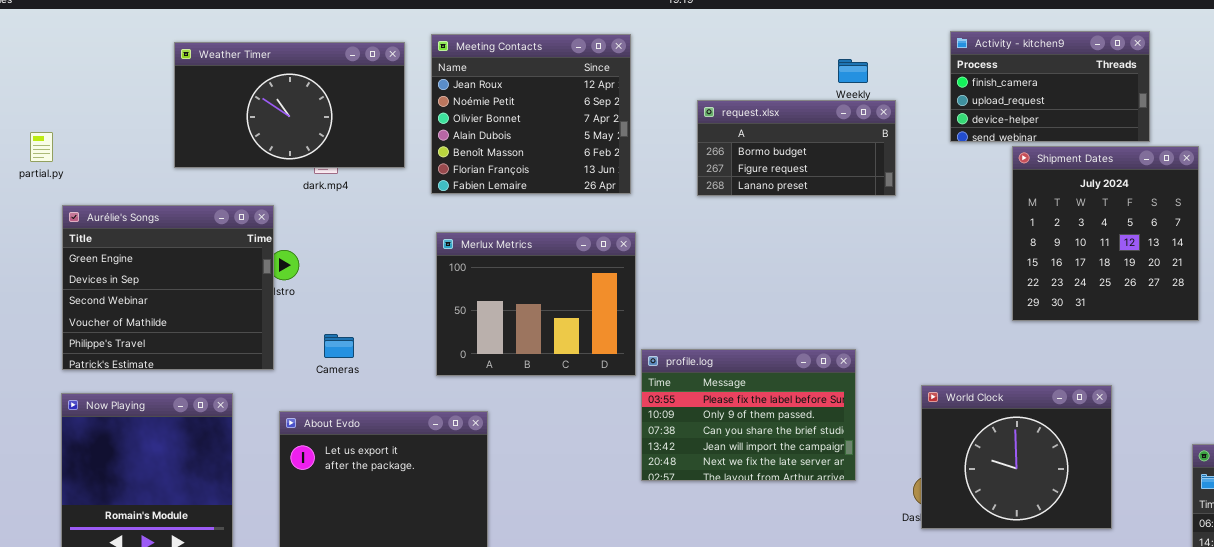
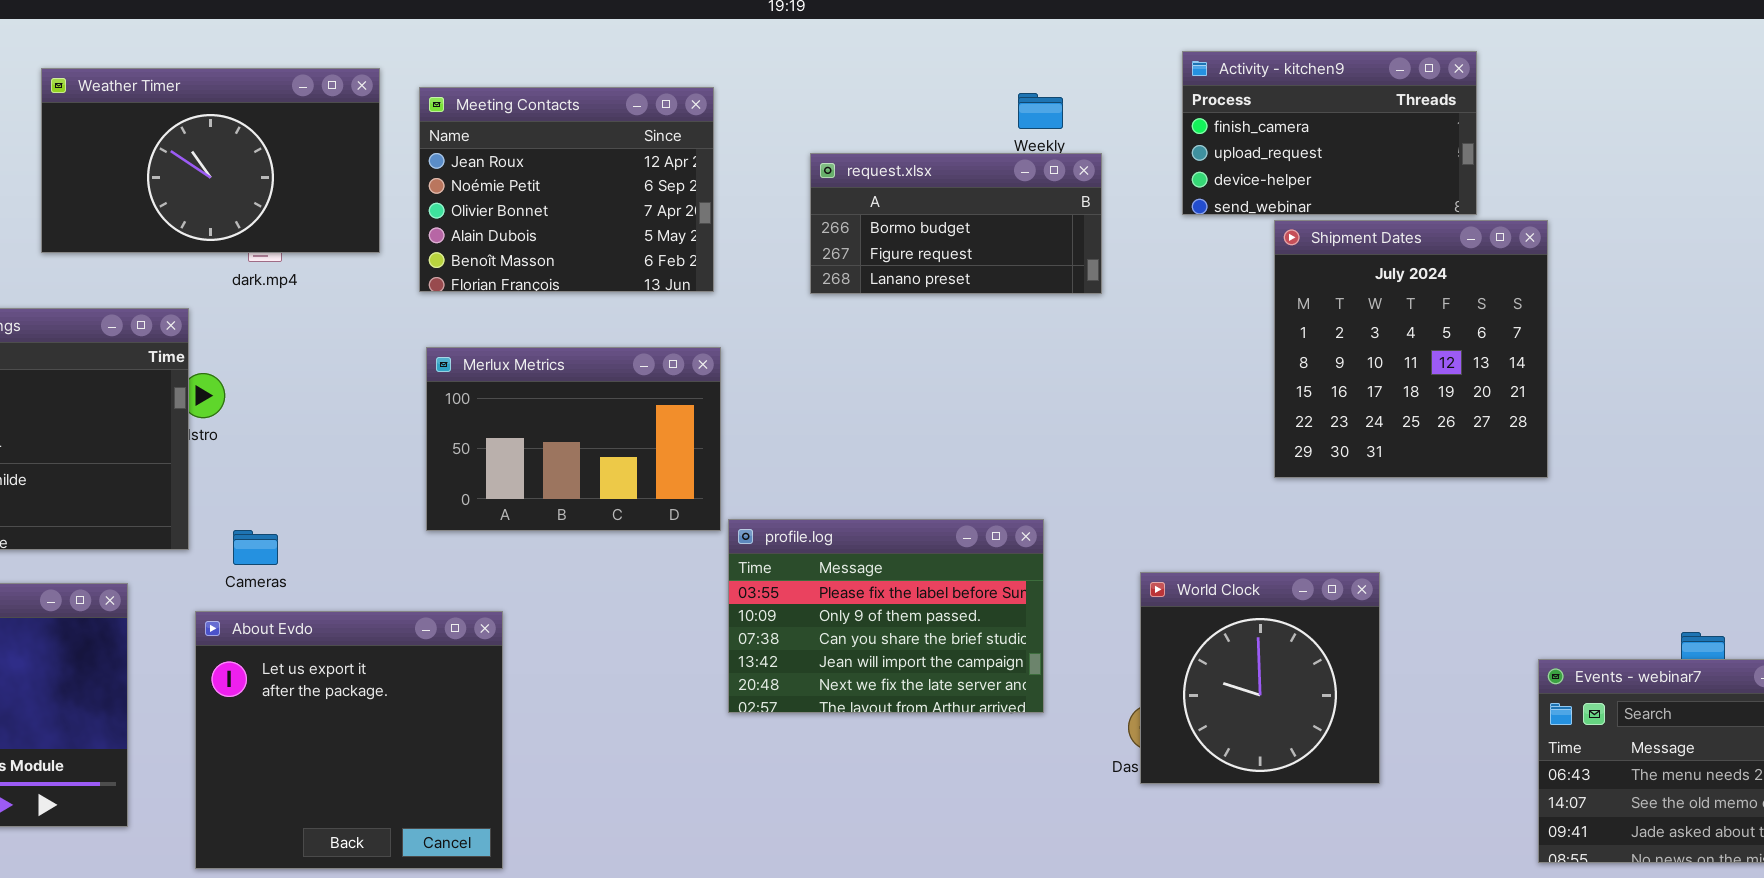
Meeting Contacts: [431,34,631,194] -> [419,87,714,292], resized
Merlux Metrics: [436,232,636,376] -> [426,347,721,531], resized
Cameras: [324,334,354,358] -> [233,530,278,565], moved
World Clock: [921,385,1112,529] -> [1140,572,1380,784], resized

